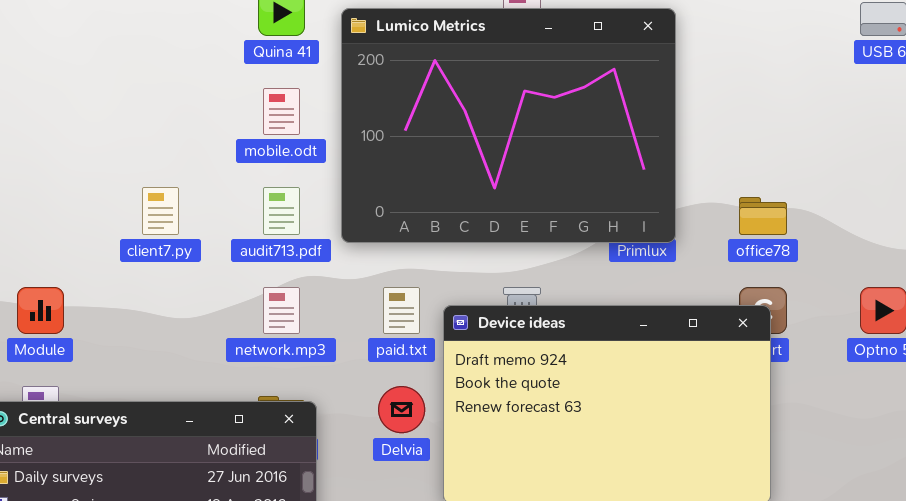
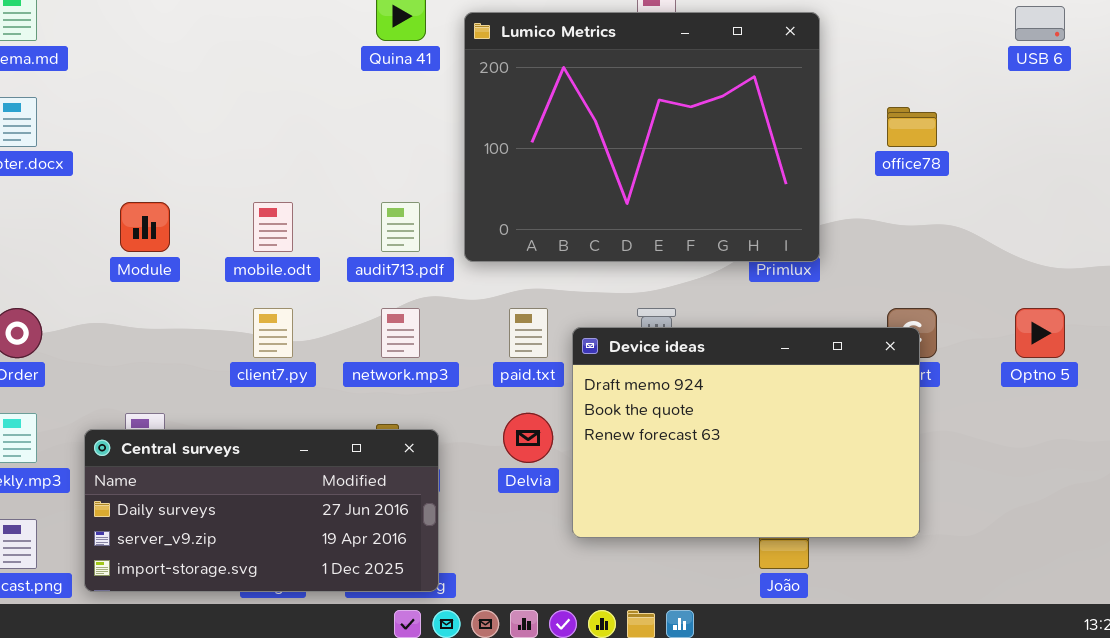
mobile.odt: [263,88,300,135] -> [253,202,293,252], moved
client7.py: [142,187,179,235] -> [253,308,293,358], moved
office78: [739,197,787,235] -> [887,107,937,147], moved
Module: [17,287,64,334] -> [120,202,170,252], moved

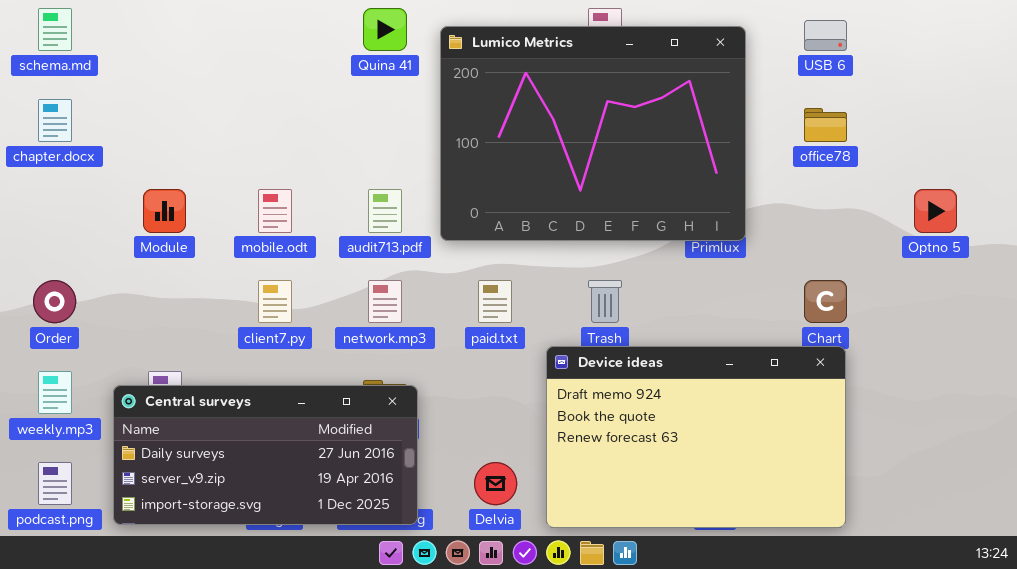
USB 6: [1015,6,1065,41] -> [804,20,847,51], moved
Optno 5: [1015,308,1065,358] -> [914,189,957,233], moved
Device ideas: [572,327,920,538] -> [546,346,846,528], moved
Delvia: [503,413,553,463] -> [474,462,517,505], moved

